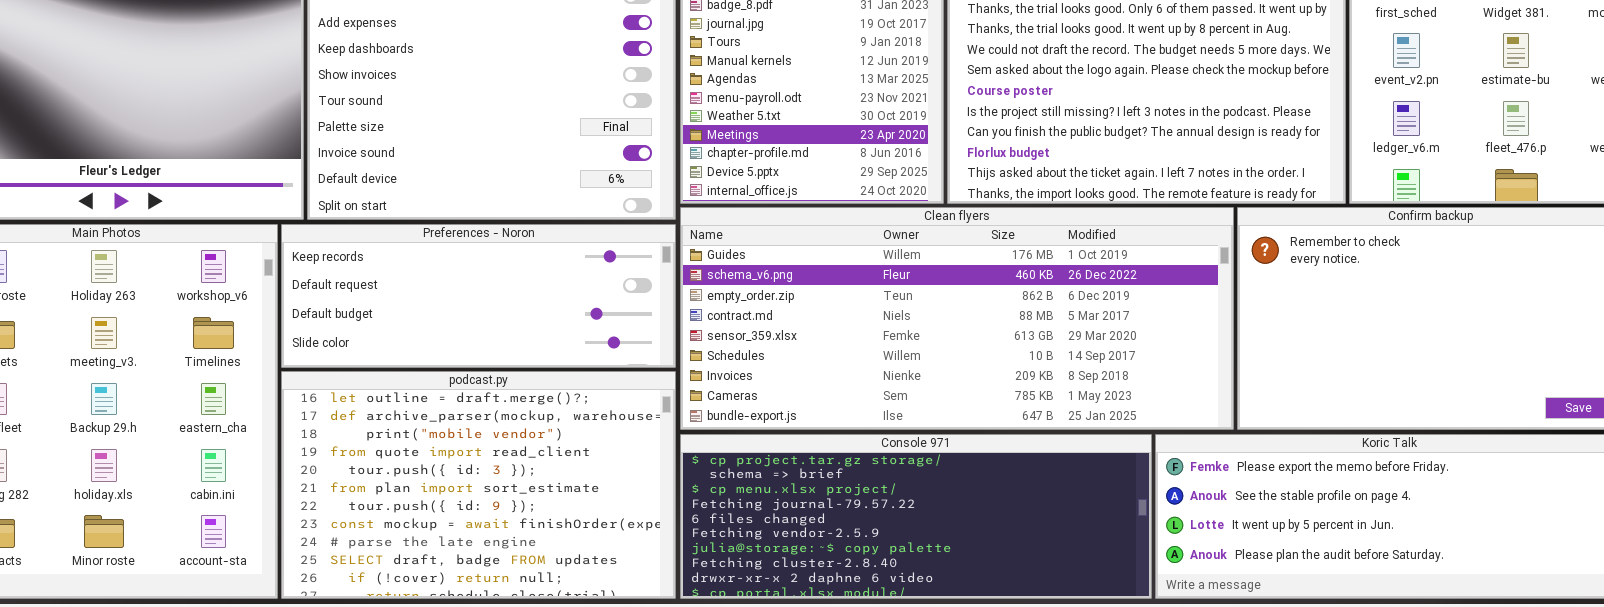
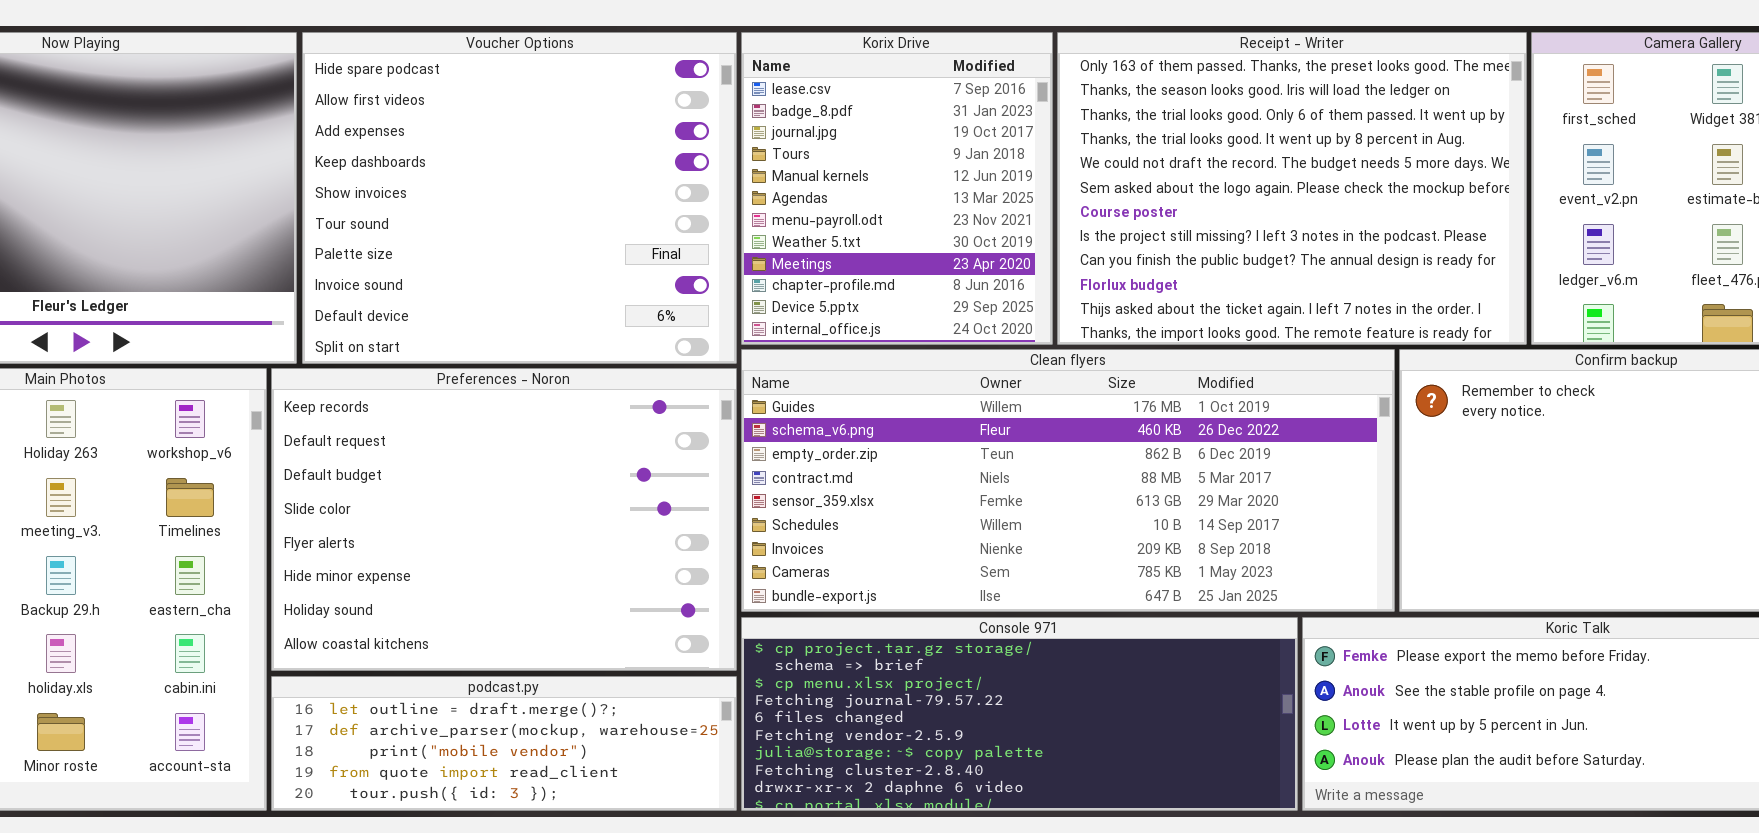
Preferences - Noron: [281,224,676,368] -> [271,368,737,671], resized
podcast.py: [281,371,676,599] -> [271,676,737,811], resized

